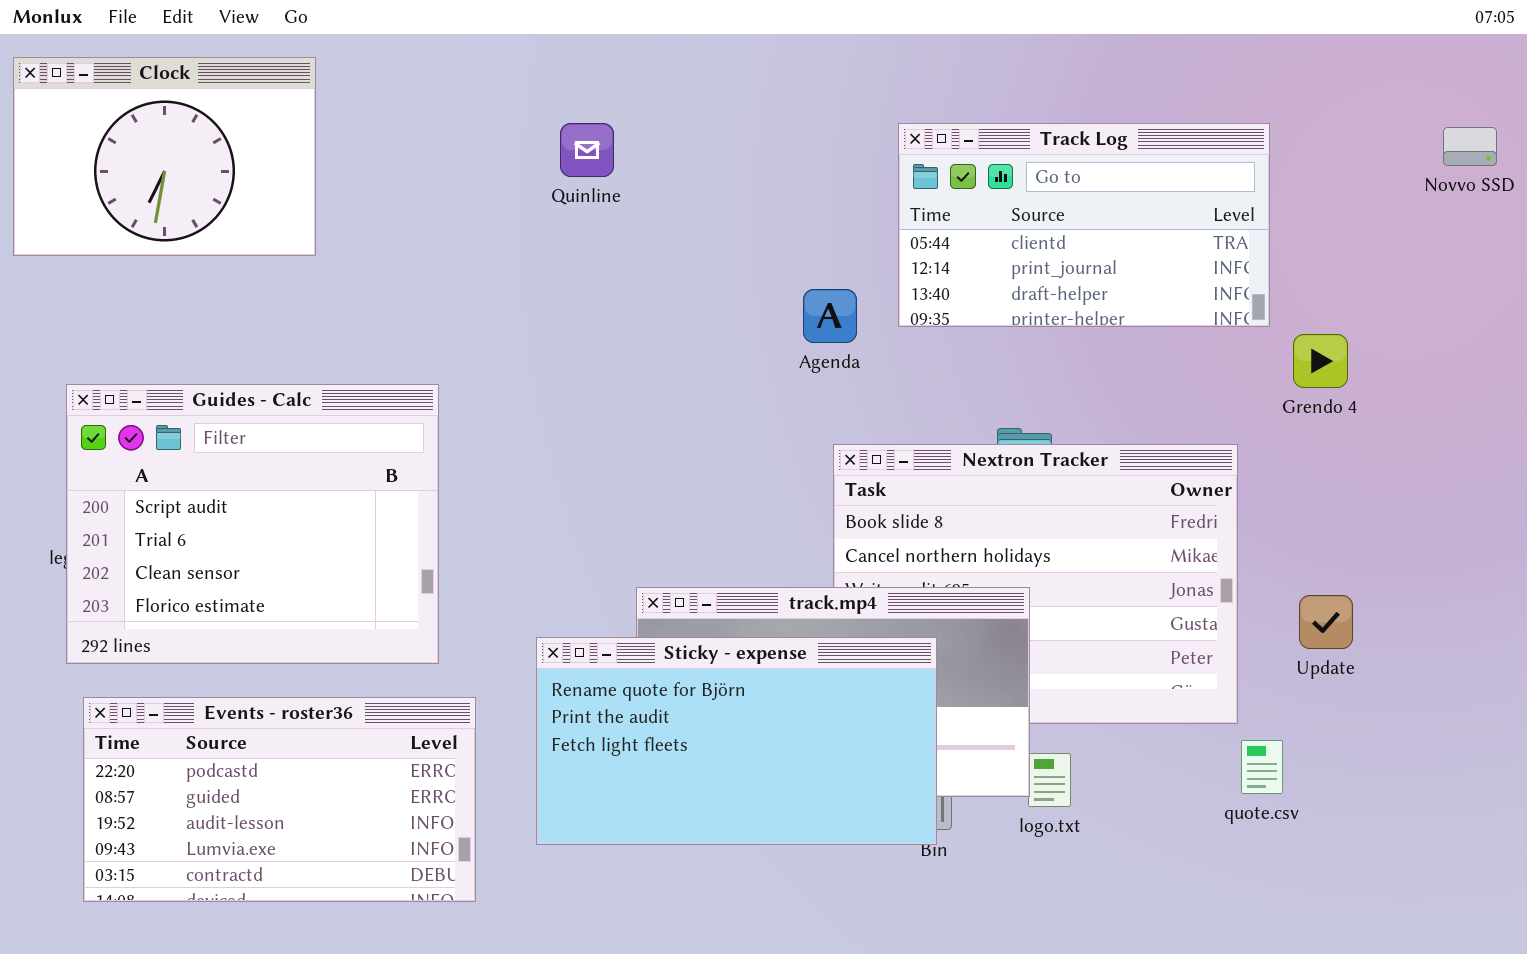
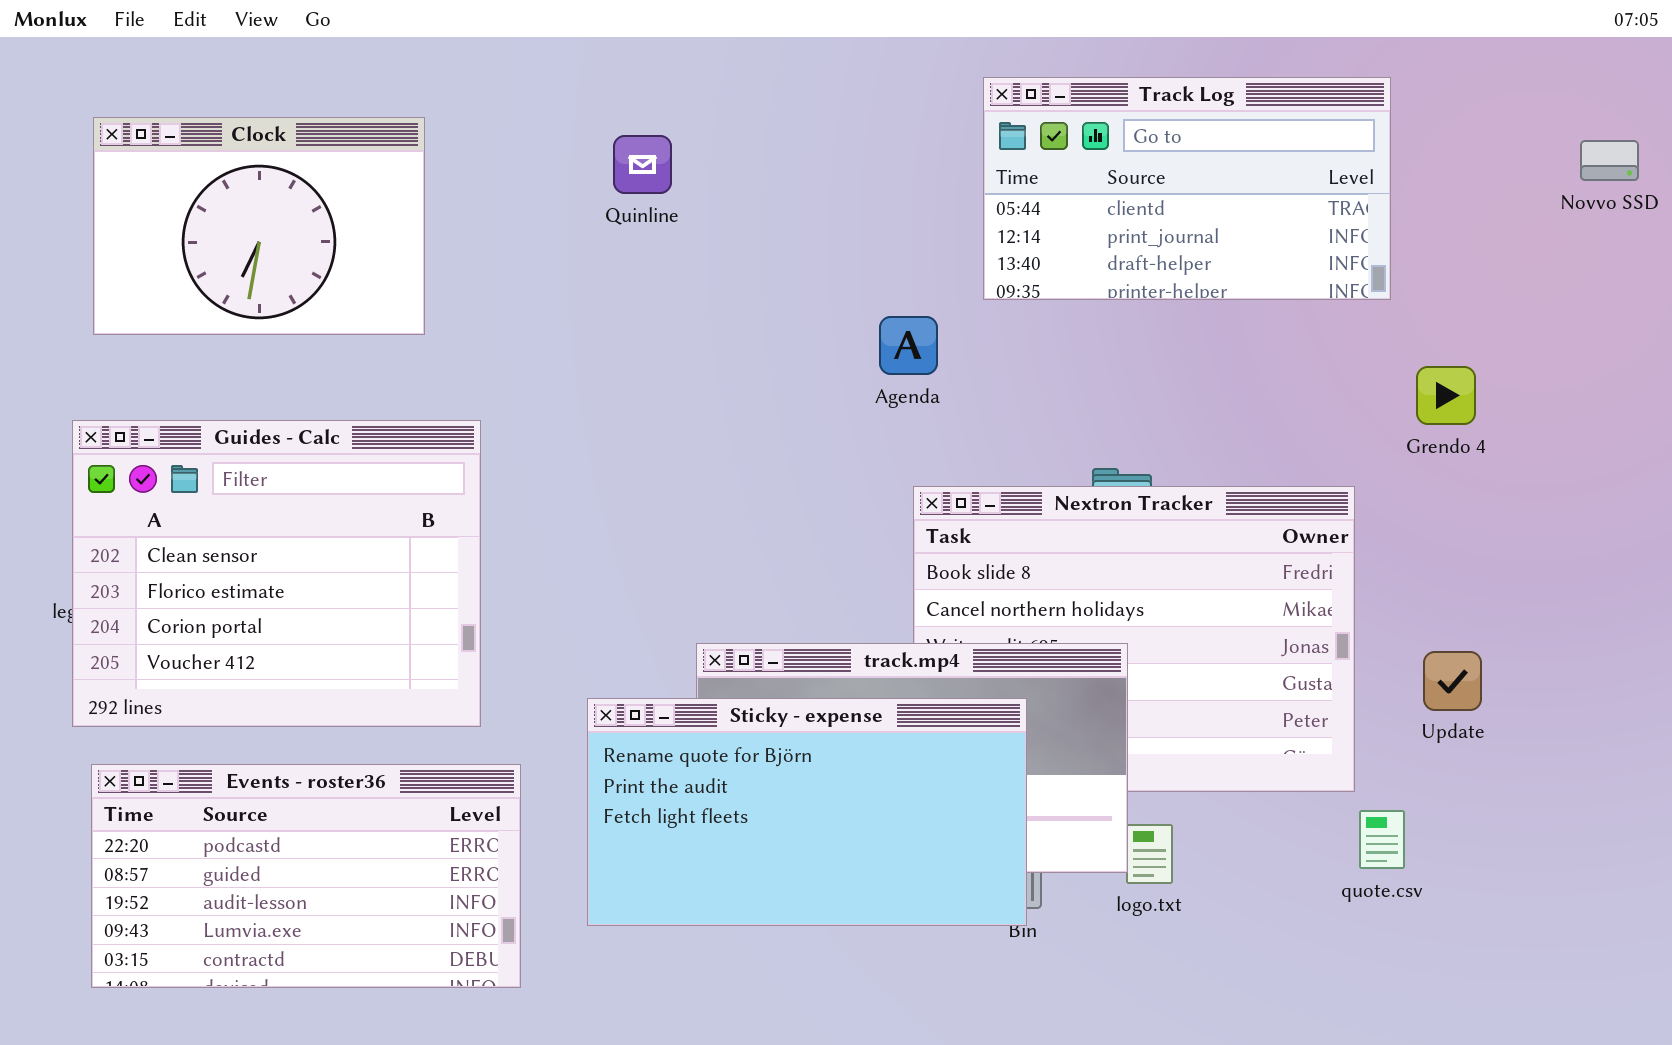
Clock: [13,57,316,256] -> [93,117,425,335], moved
Track Log: [898,123,1270,327] -> [983,77,1391,300], moved
Guides - Calc: [66,384,439,664] -> [72,420,481,727], scrolled down 2 rows

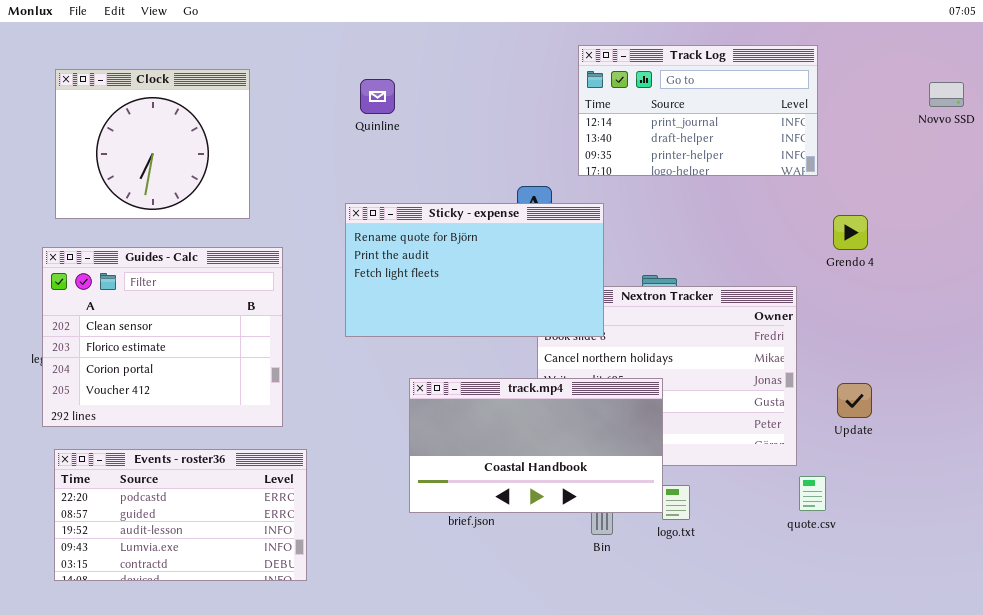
Track Log: [983,77,1391,300] -> [578,45,818,176], scrolled down 1 row
Clock: [93,117,425,335] -> [55,69,250,219], resized
Sticky - expense: [587,698,1027,926] -> [345,203,604,337], moved

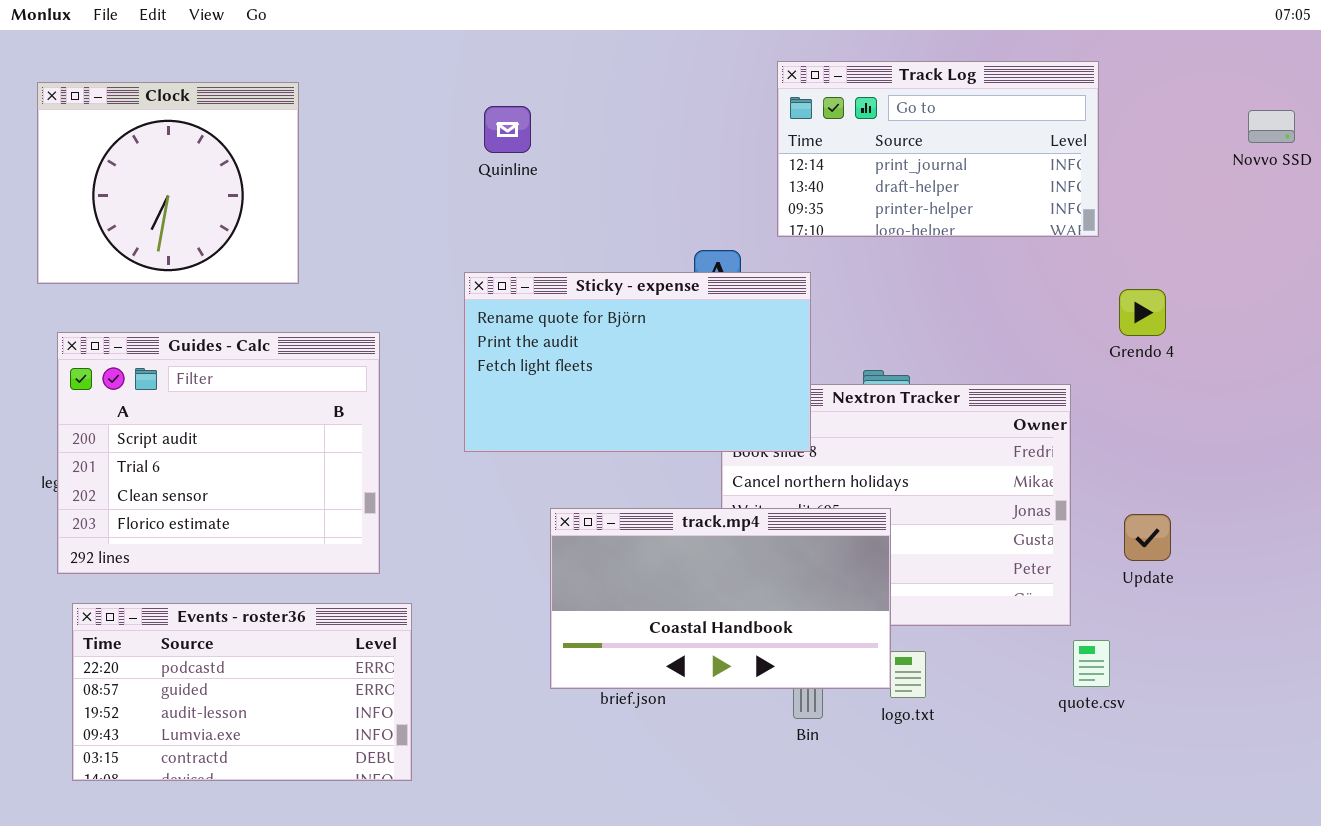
Clock: [55,69,250,219] -> [37,82,299,284], moved
Guides - Calc: [42,247,283,427] -> [57,332,380,574], scrolled up 2 rows

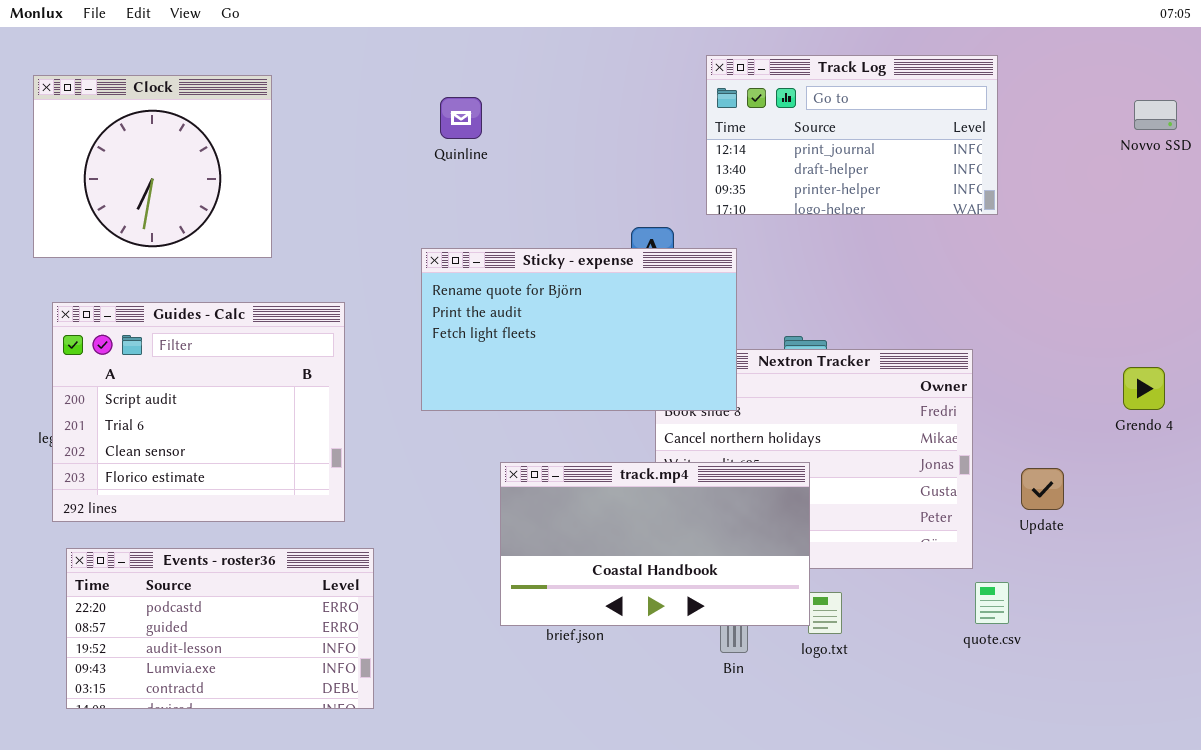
Grendo 4: [1119,289,1166,336] -> [1123,367,1165,410], moved

